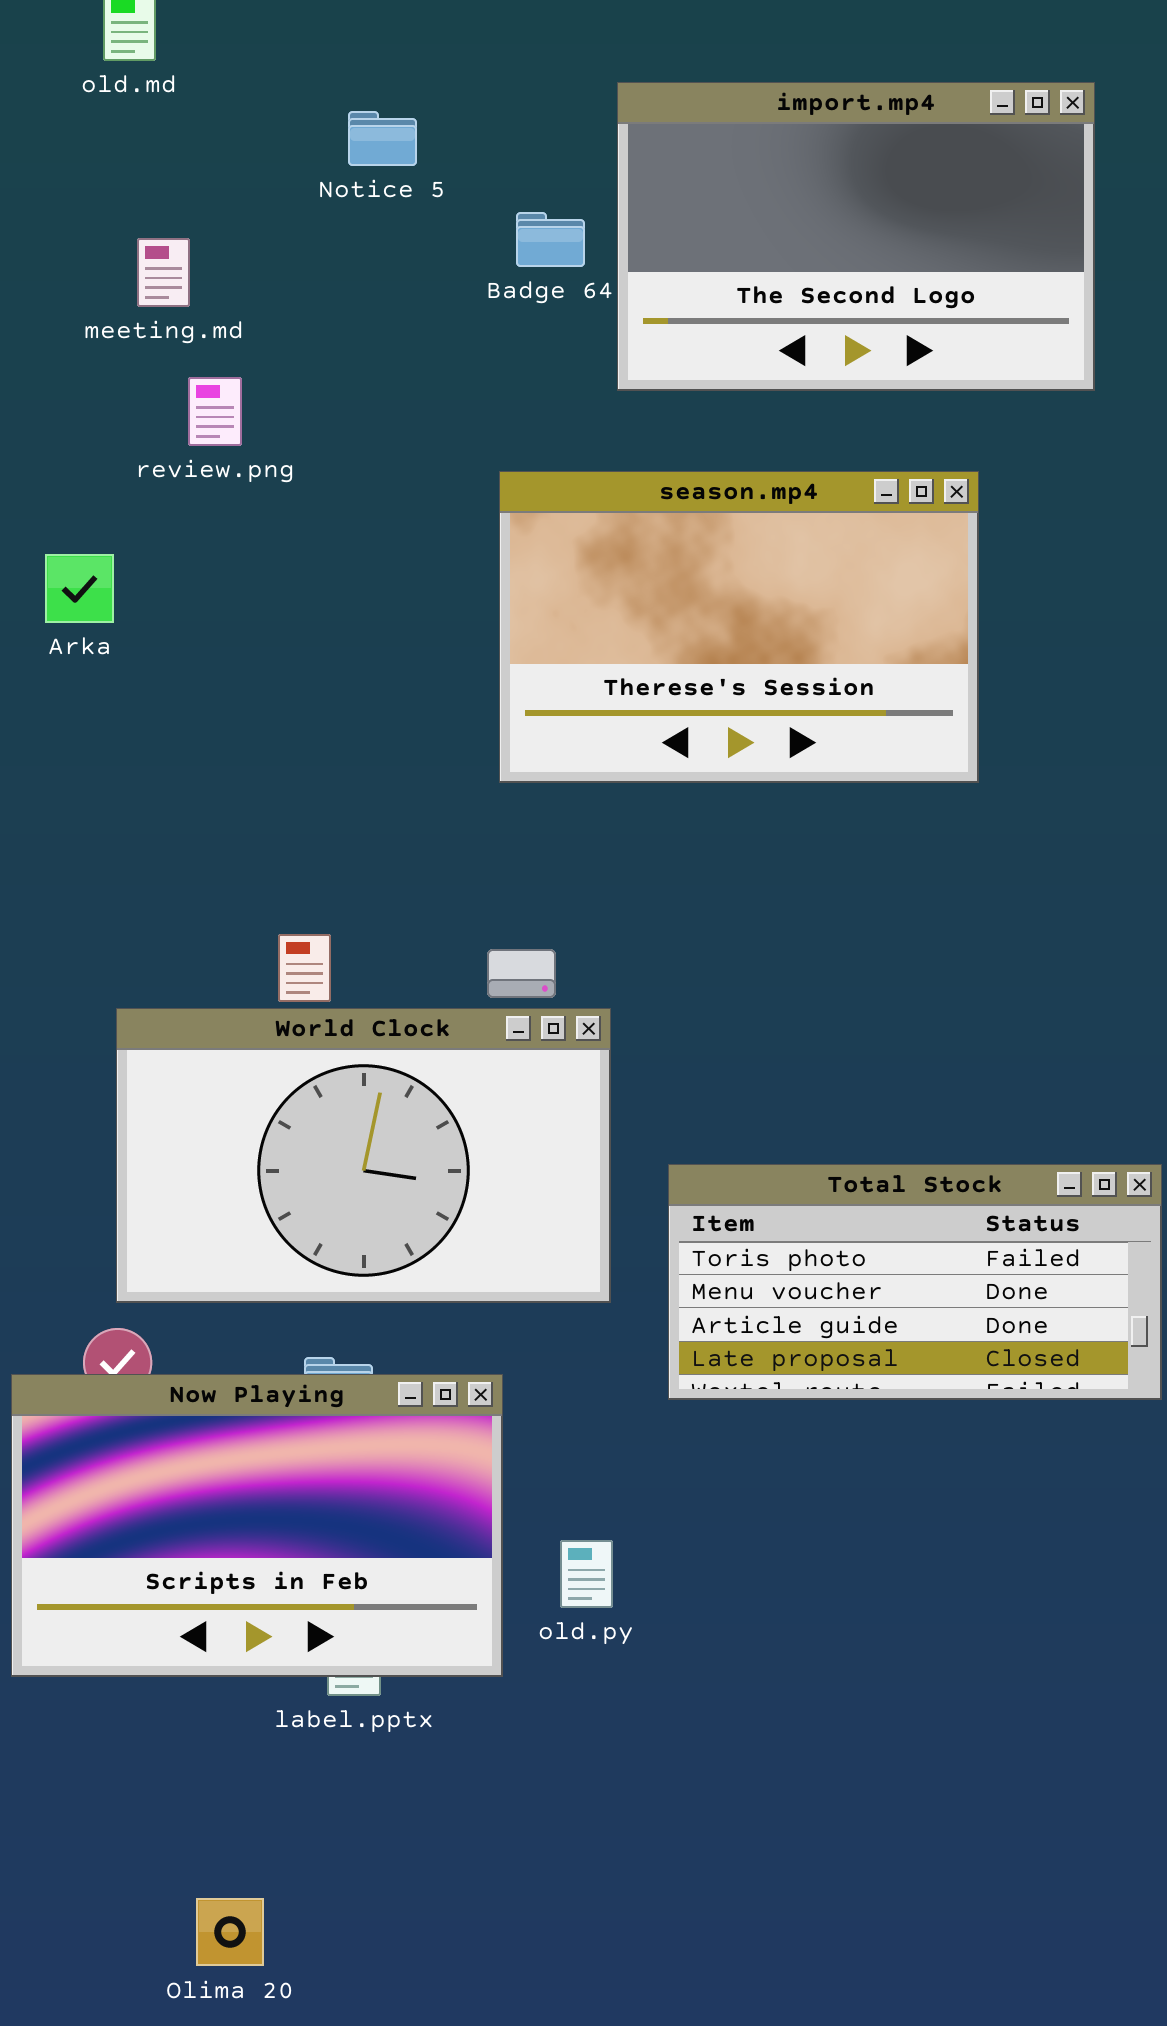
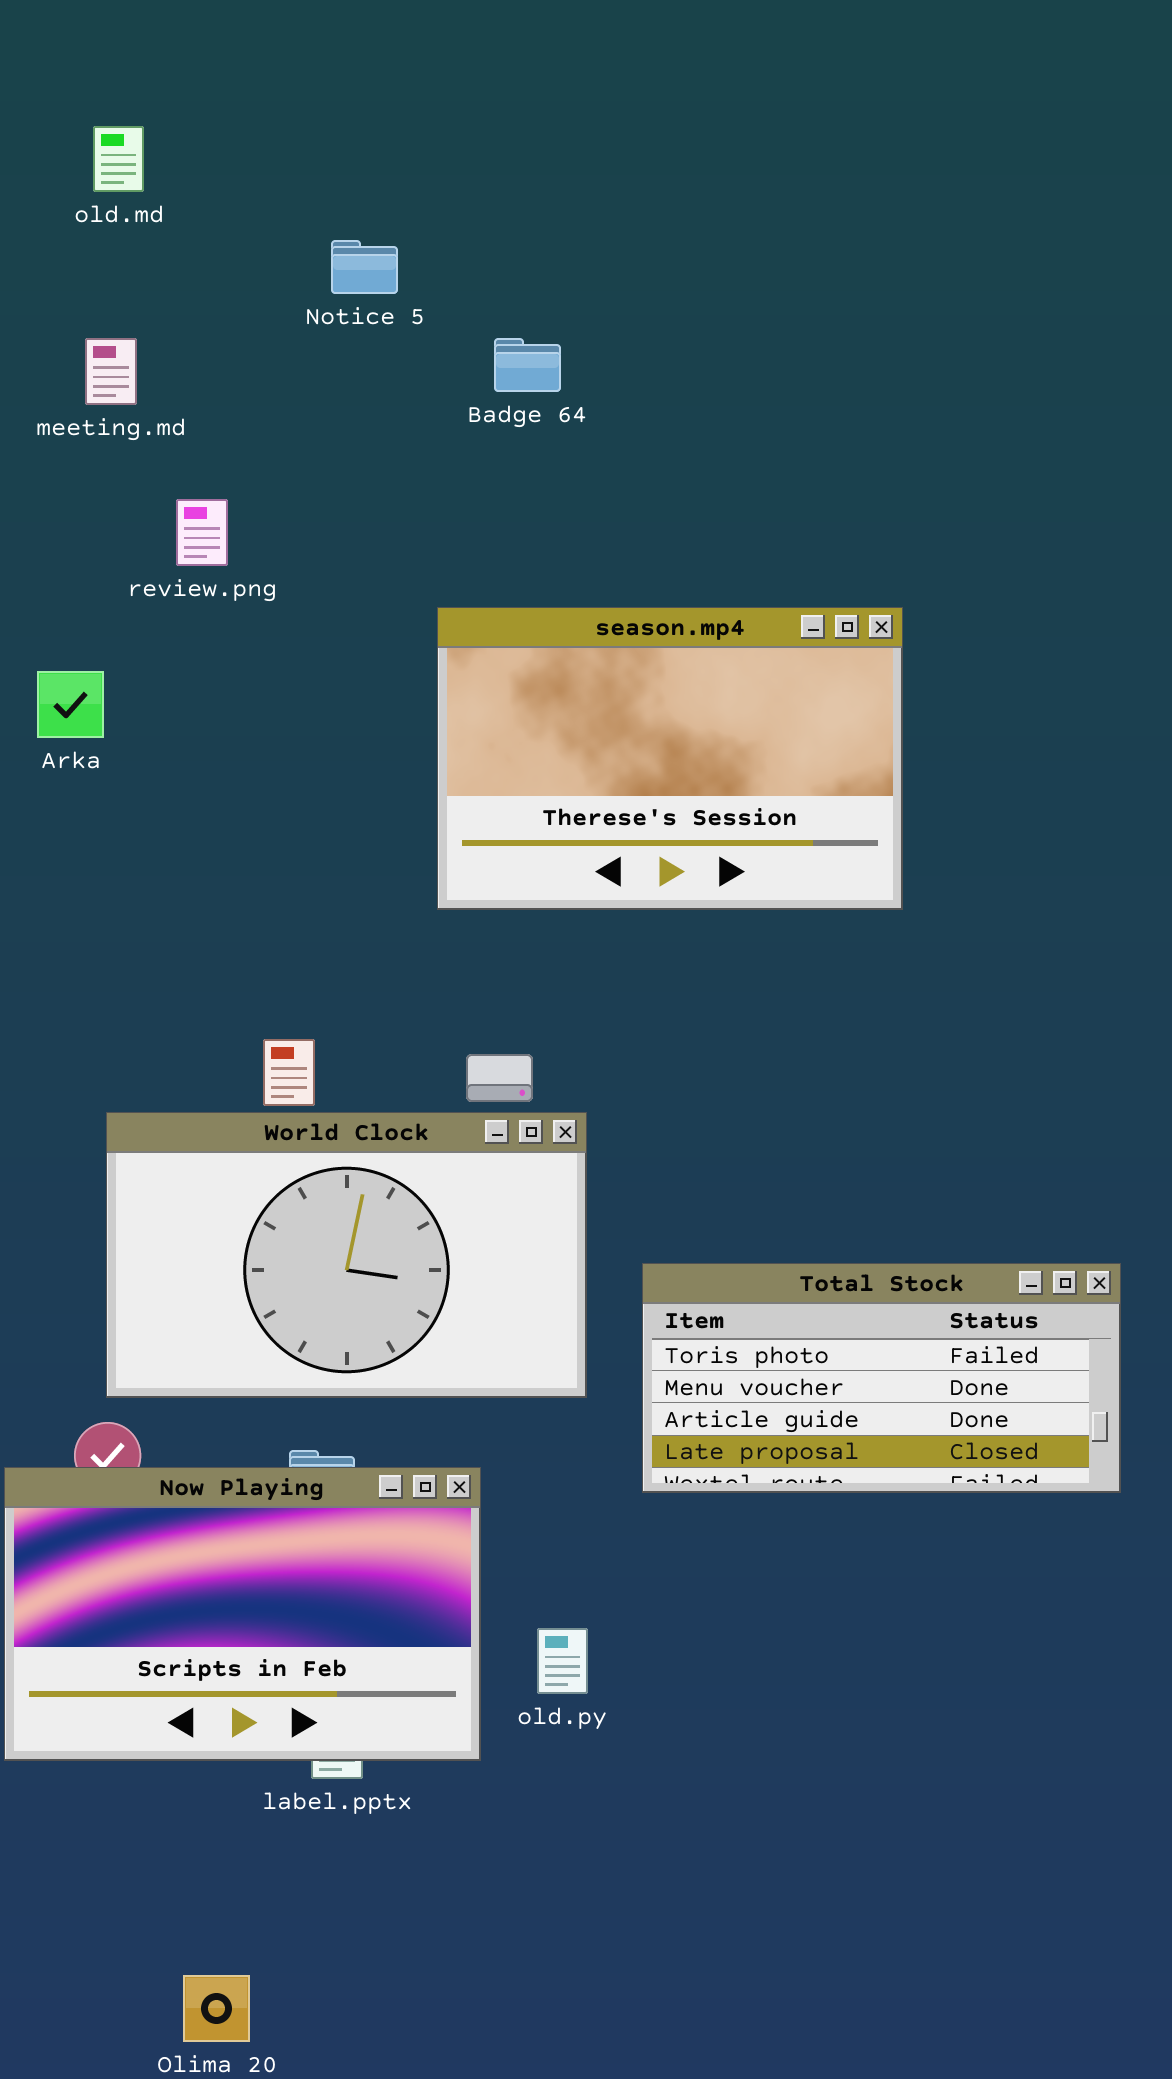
import.mp4: [617,82,1095,391] -> none, closed
meeting.md: [137,238,190,307] -> [85,338,137,405], moved
season.mp4: [499,471,979,783] -> [437,607,903,910], moved

